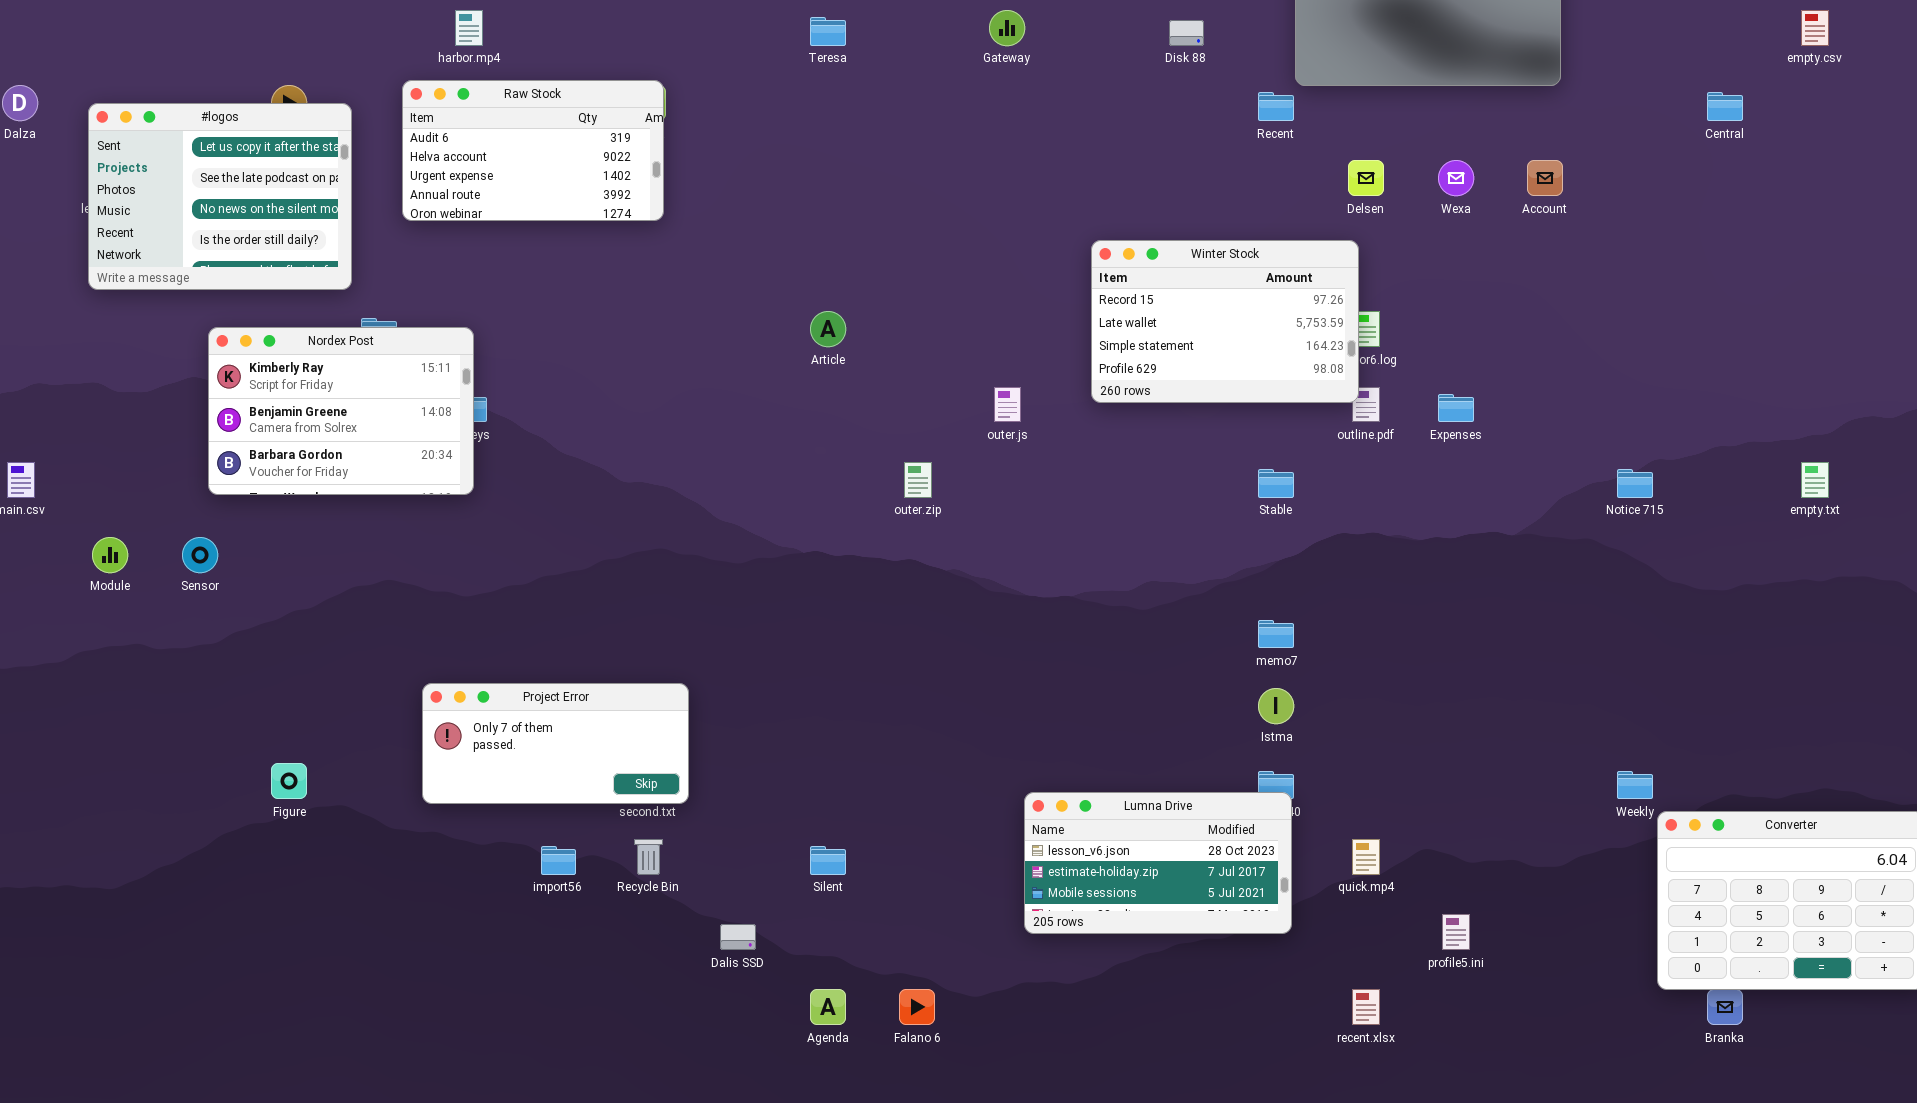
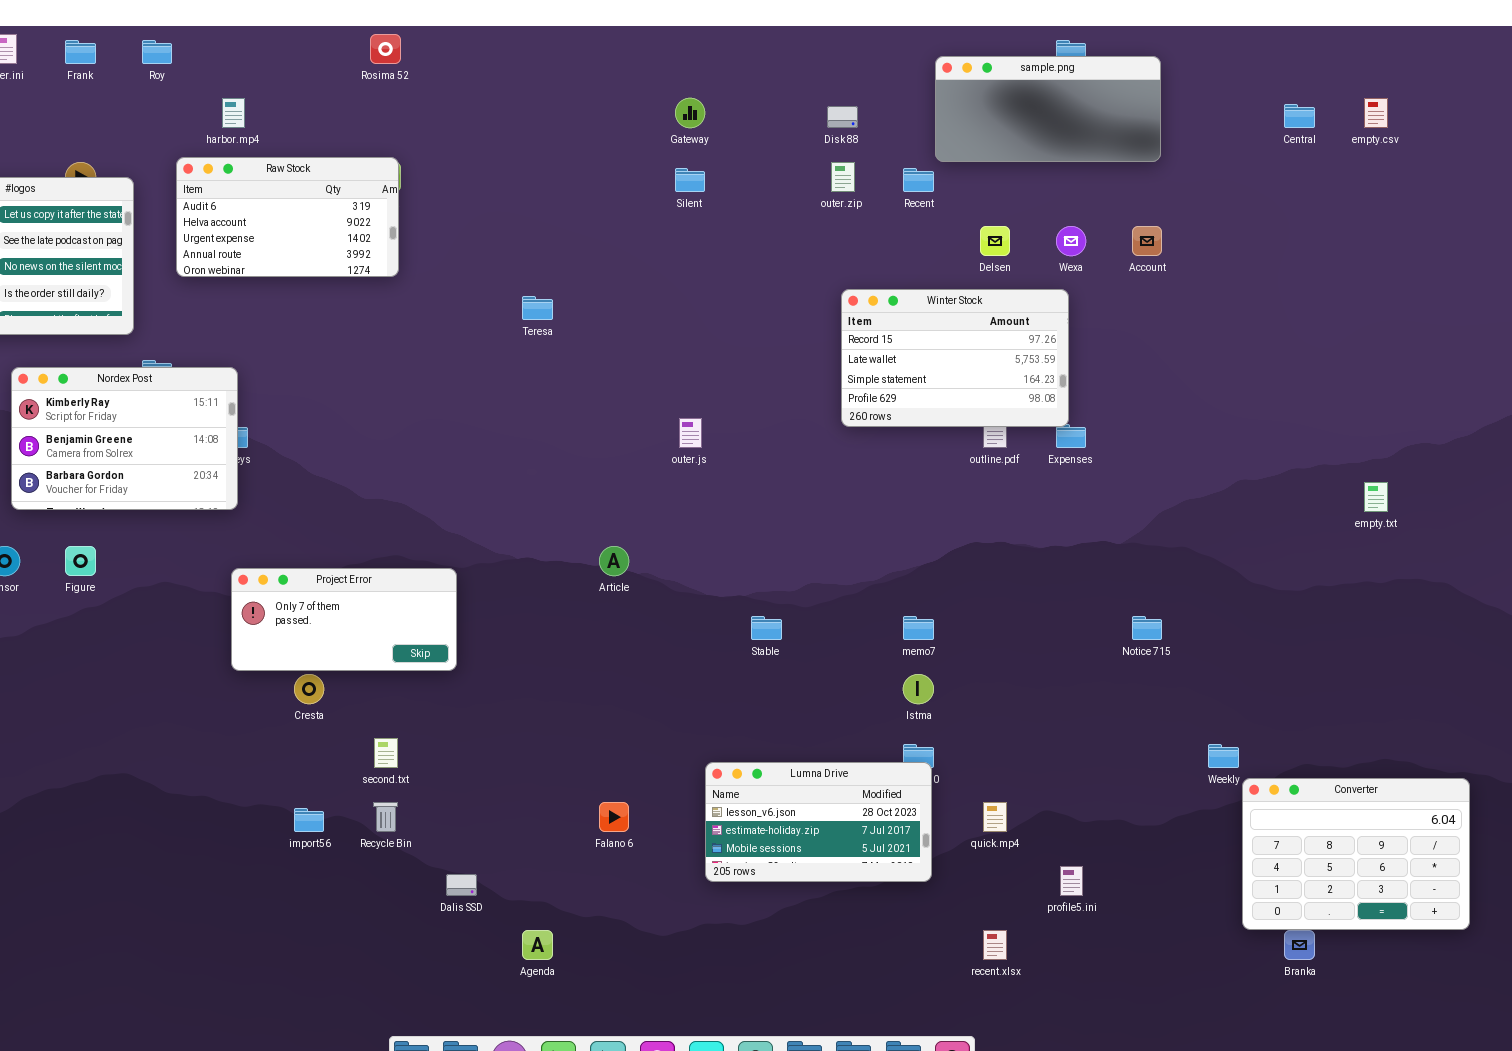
Teresa: [810,17,846,46] -> [522,296,553,320], moved
Central: [1707,92,1743,121] -> [1284,104,1315,128], moved
Winter Stock: [1091,240,1359,403] -> [841,289,1069,427], moved
Article: [810,311,846,347] -> [599,546,629,576], moved
outer.zip: [904,462,932,498] -> [831,162,855,192], moved
Stable: [1258,469,1294,498] -> [751,616,782,640], moved
Notice 715: [1617,469,1653,498] -> [1132,616,1162,640], moved
Project Error: [422,683,689,804] -> [231,568,457,671], moved
Figure: [271,763,307,799] -> [65,546,96,576], moved
Silent: [810,846,846,875] -> [675,168,705,192], moved
Falano 6: [899,989,935,1025] -> [599,802,629,832], moved

